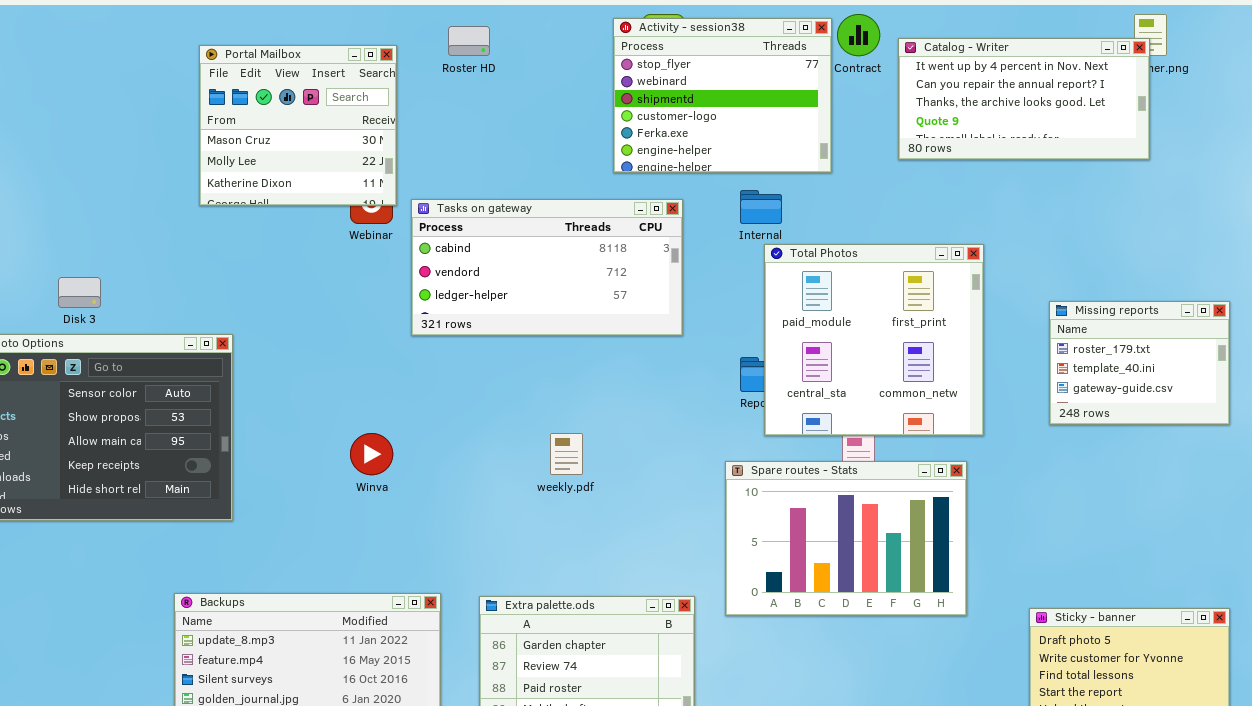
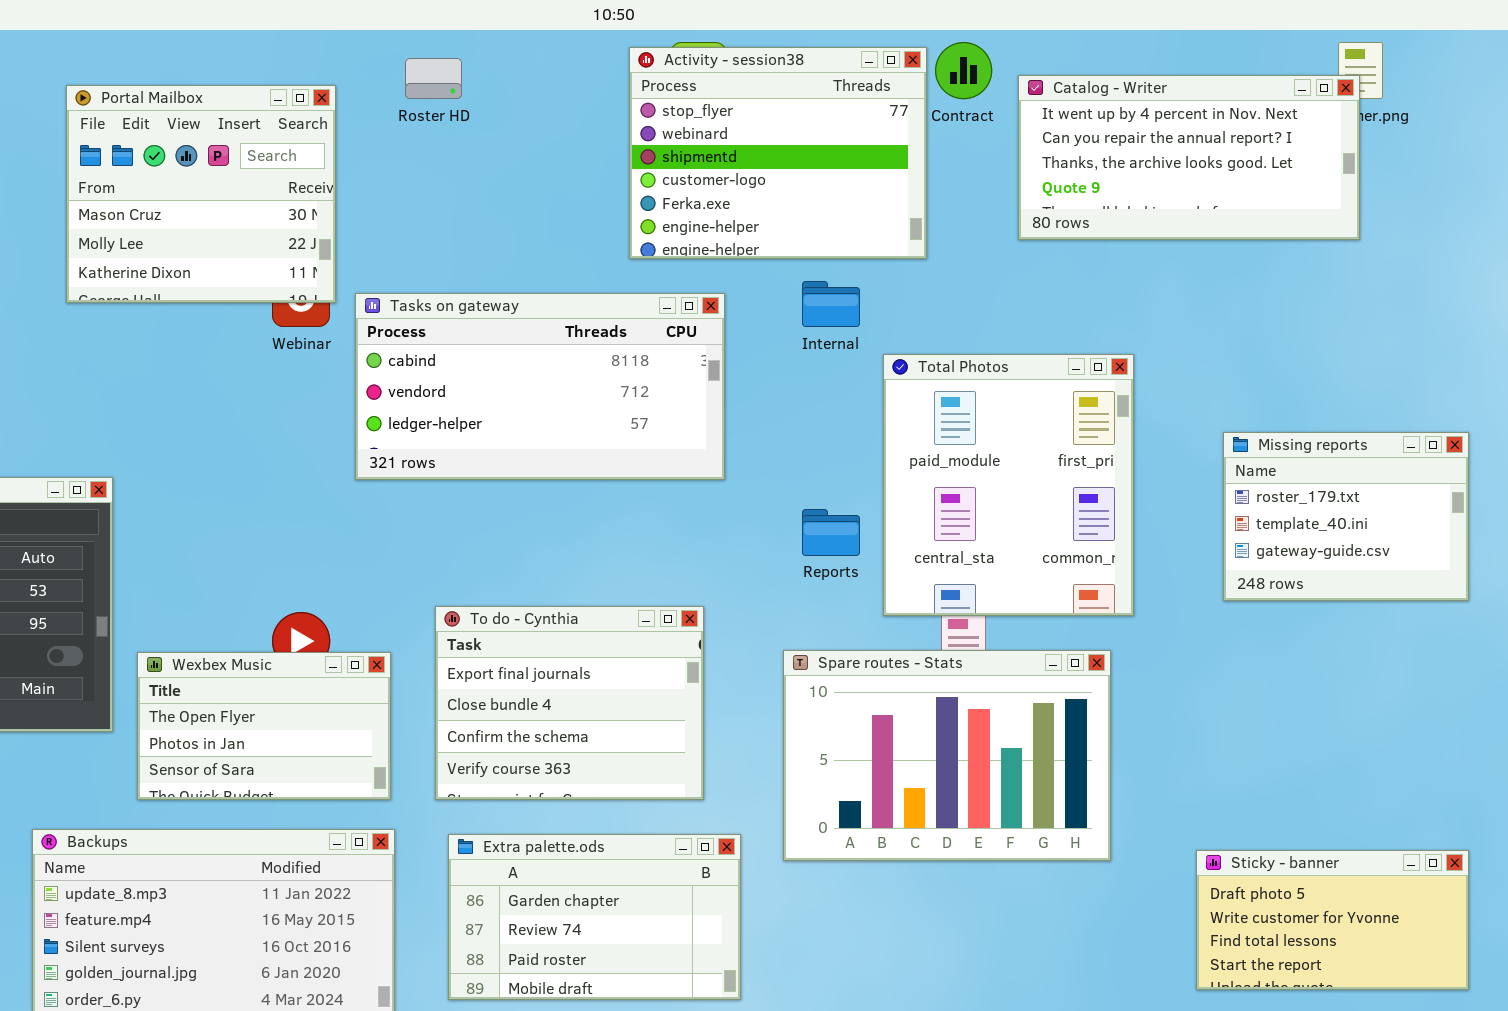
Total Photos: [764,244,984,436] -> [883,354,1134,616], resized
To do - Cynthia: none -> [435,606,704,800], opened
Wexbex Music: none -> [137,652,391,800], opened

